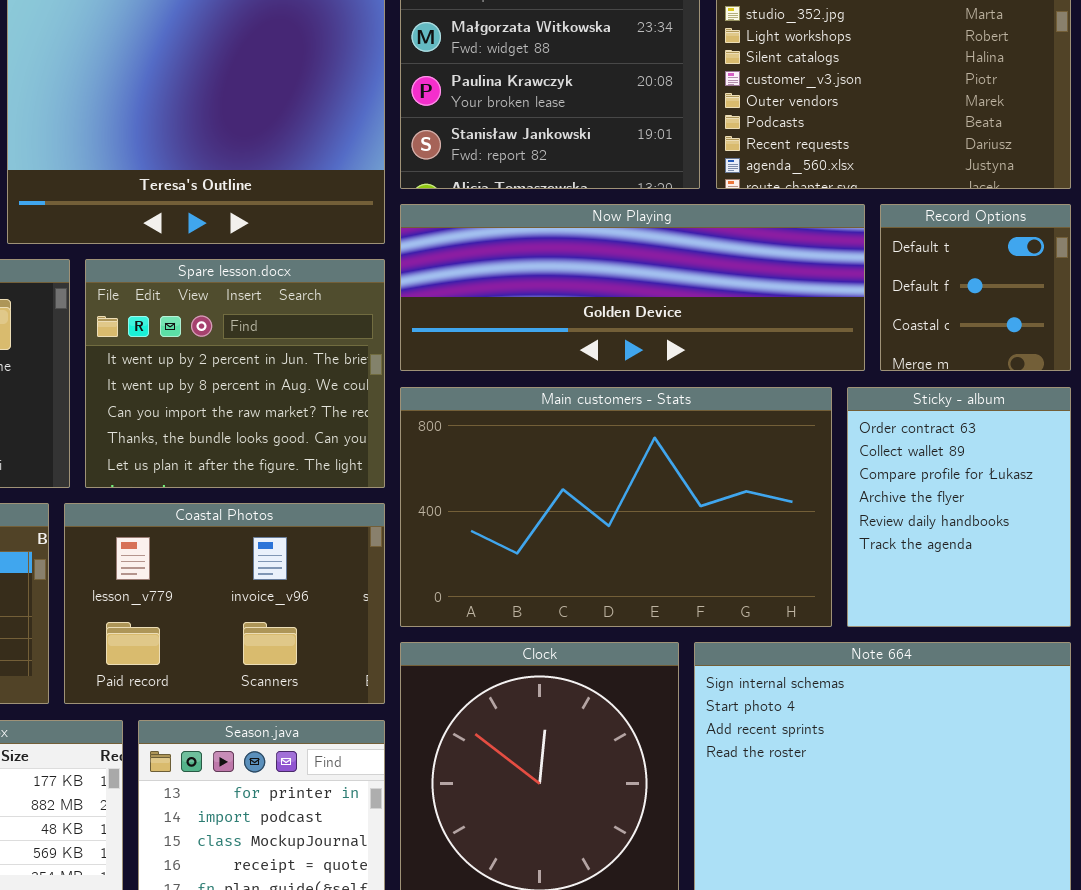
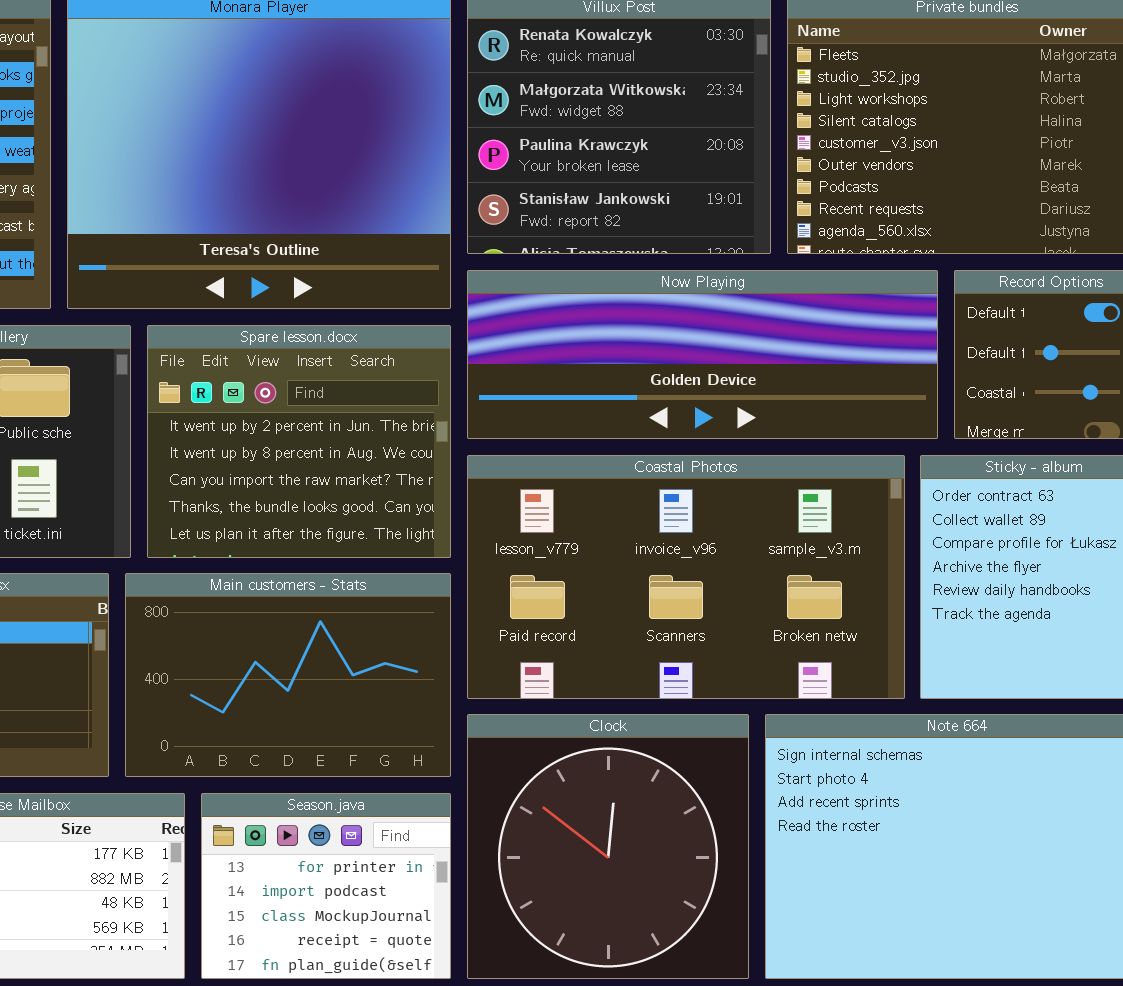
Main customers - Stats: [400,387,832,627] -> [125,573,451,777], moved, resized
Coastal Photos: [64,503,385,704] -> [467,455,905,699], moved, resized

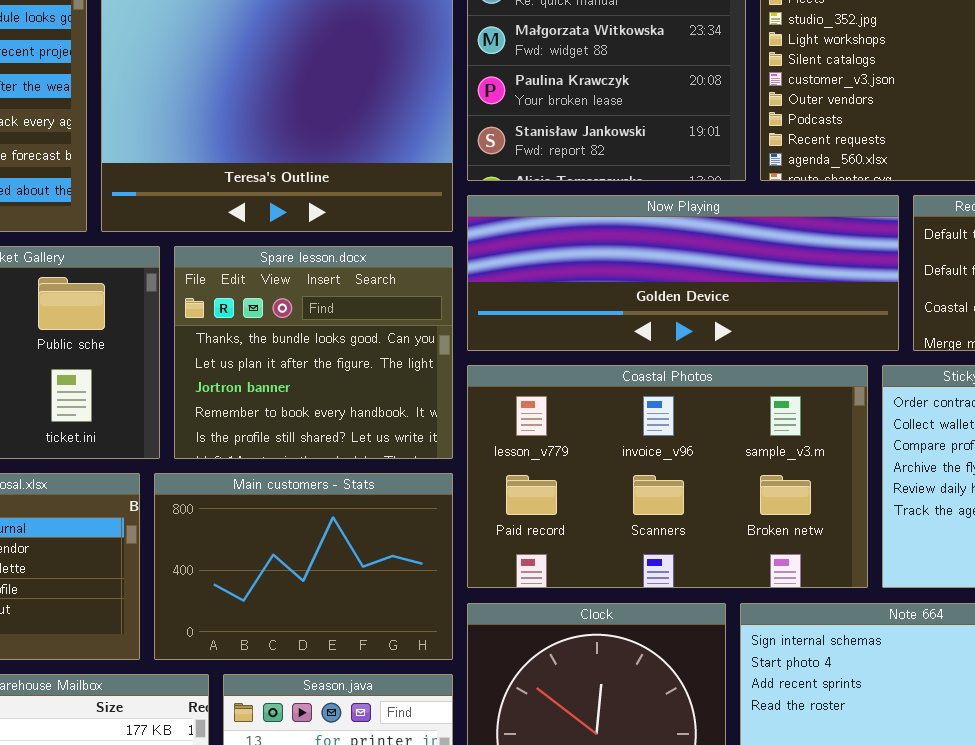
Spare lesson.docx: [147,325,451,558] -> [174,246,453,459], scrolled down 3 rows

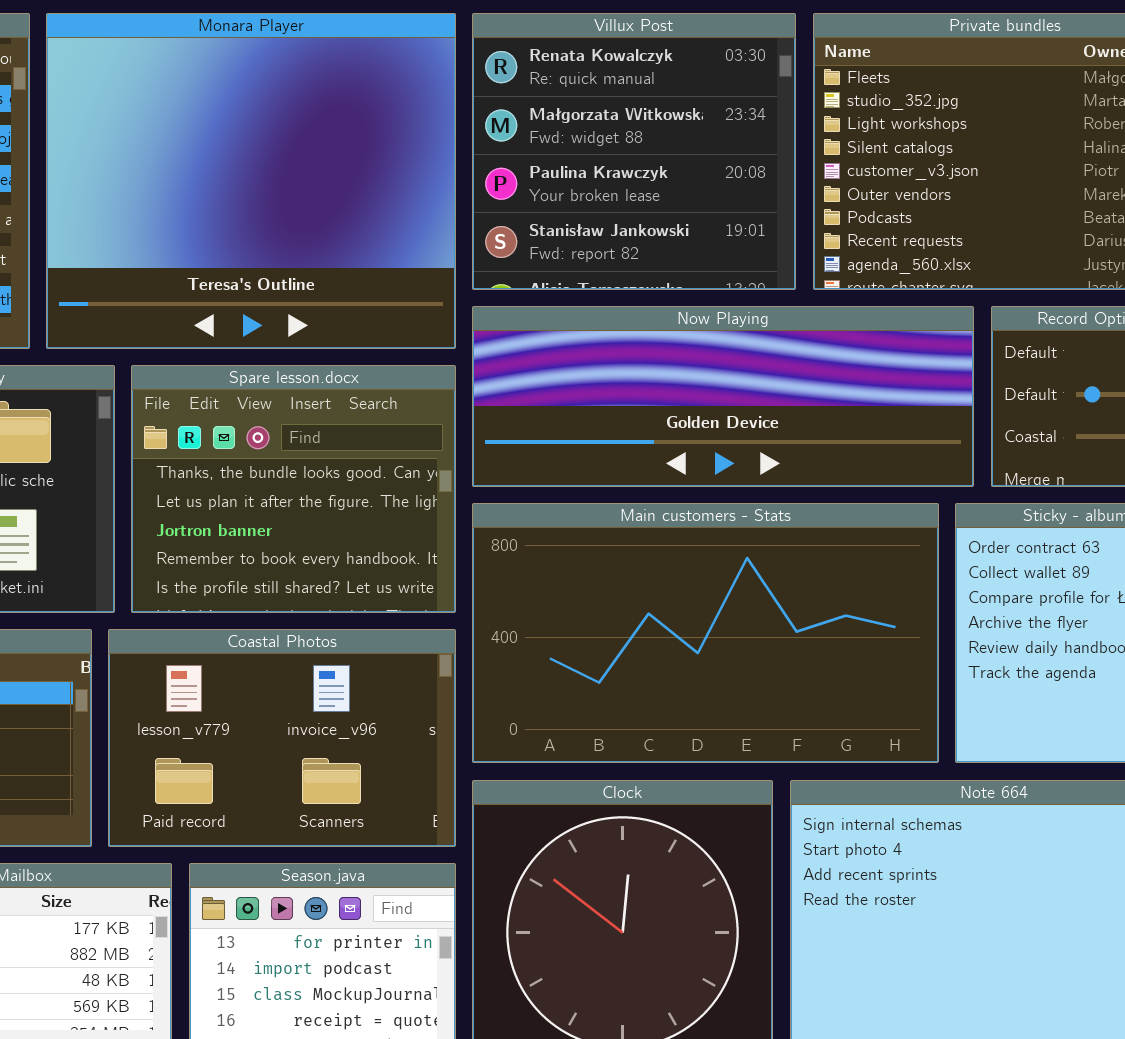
Coastal Photos: [467,365,868,588] -> [108,629,456,847], moved, resized
Main customers - Stats: [154,473,453,660] -> [472,503,939,763], moved, resized

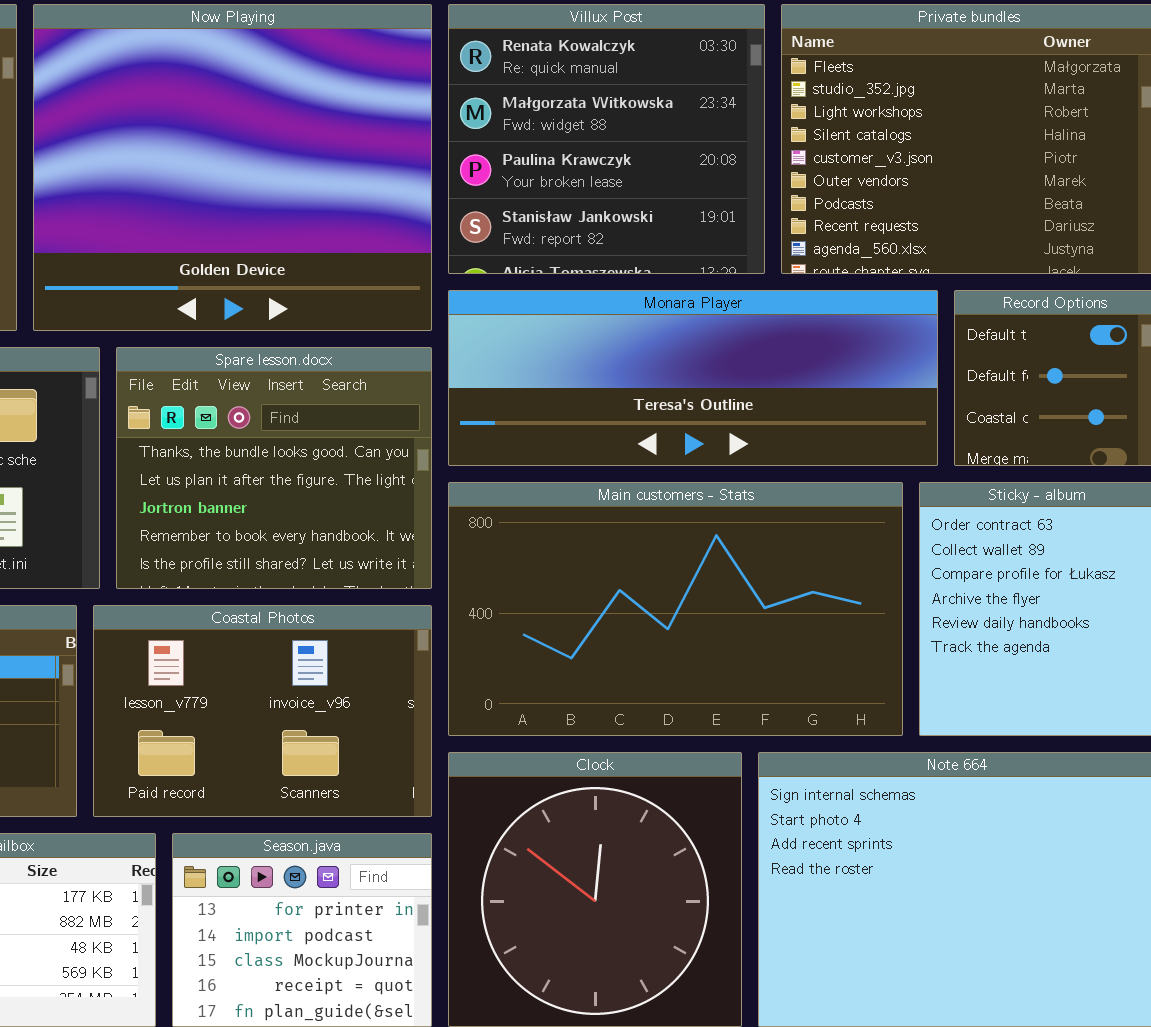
Monara Player: [46,13,456,349] -> [448,290,938,466], moved, resized
Now Playing: [472,306,974,487] -> [33,4,432,331], moved, resized

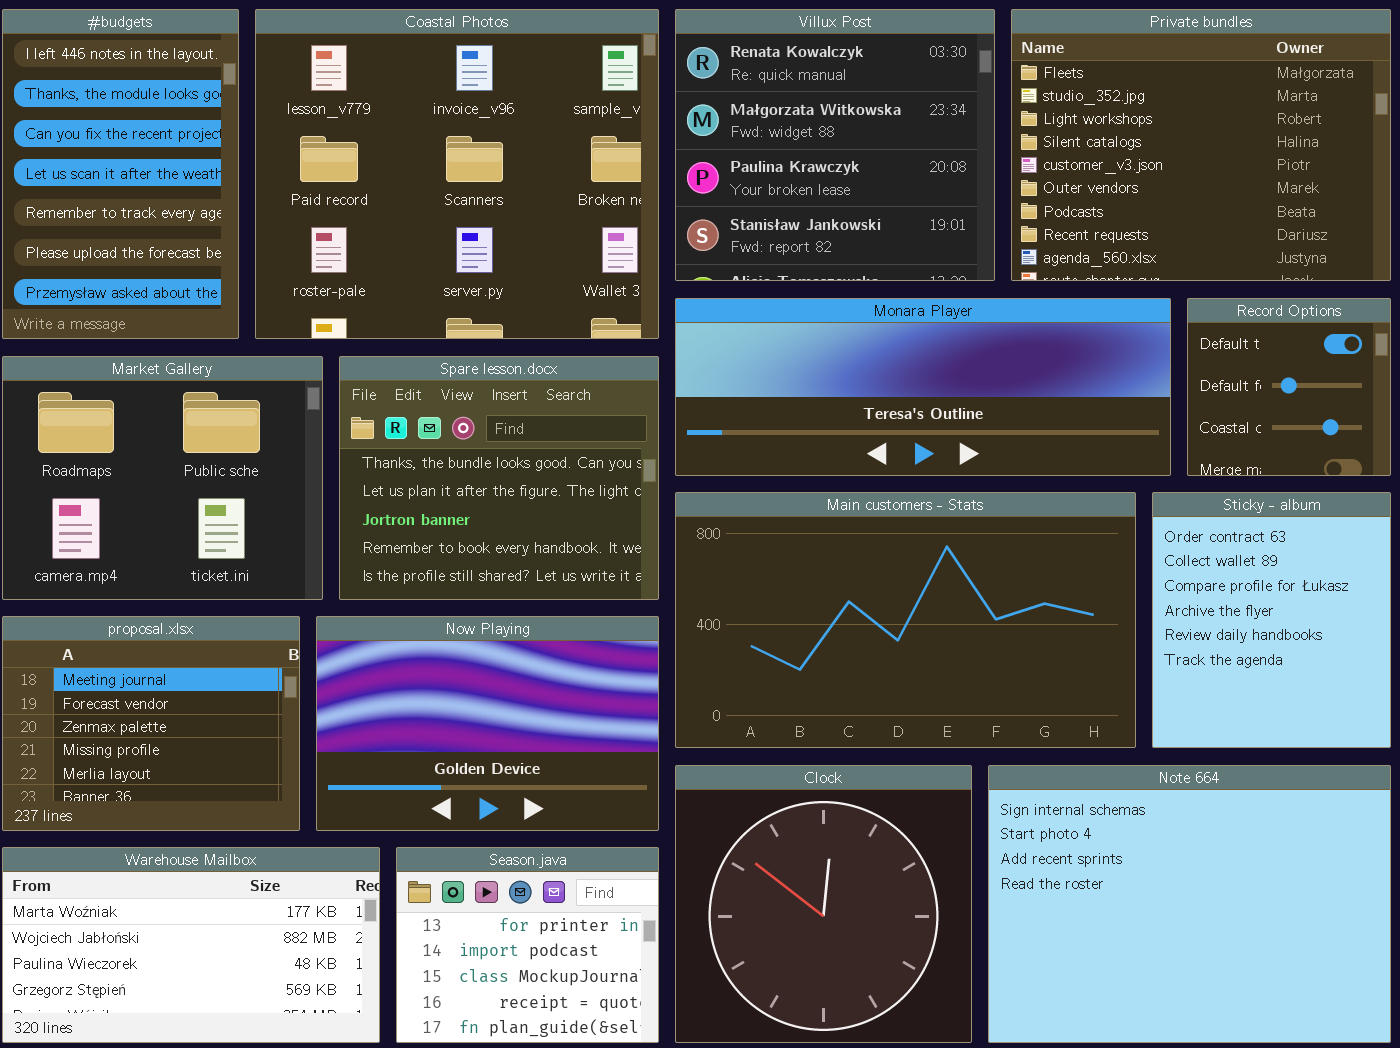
Now Playing: [33,4,432,331] -> [316,616,659,831], moved, resized
Coastal Photos: [93,605,432,817] -> [255,9,659,339], moved, resized

